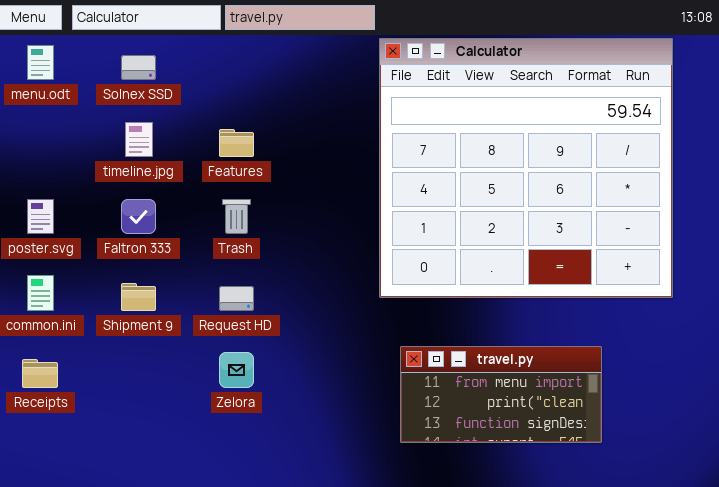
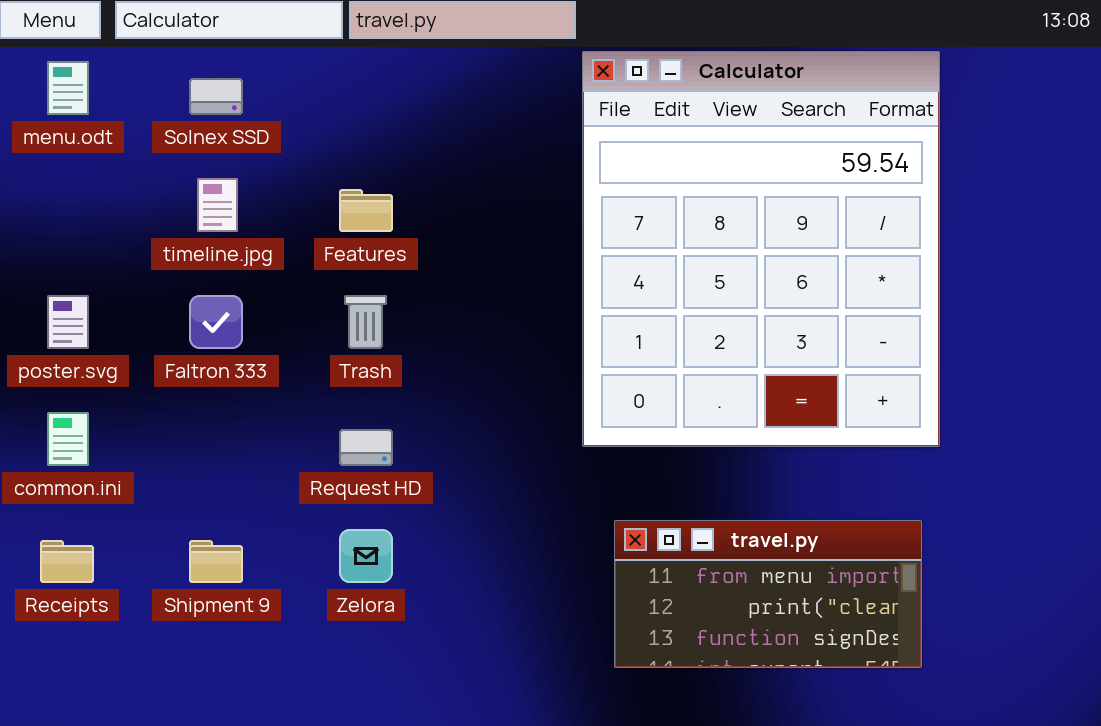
Calculator: [379,38,673,298] -> [582,51,940,447], resized
Shipment 9: [121,283,156,311] -> [189,540,243,583], moved

